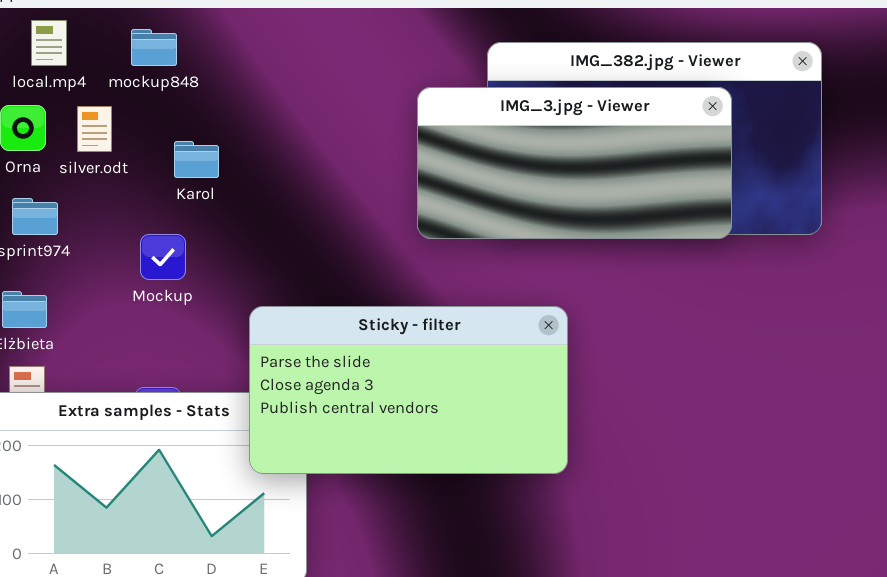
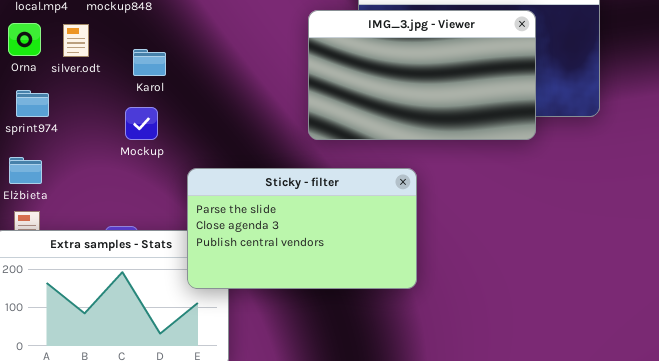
IMG_3.jpg - Viewer: [417,87,732,239] -> [308,10,536,140], resized
Mockup: [140,234,186,280] -> [125,107,158,140], moved

